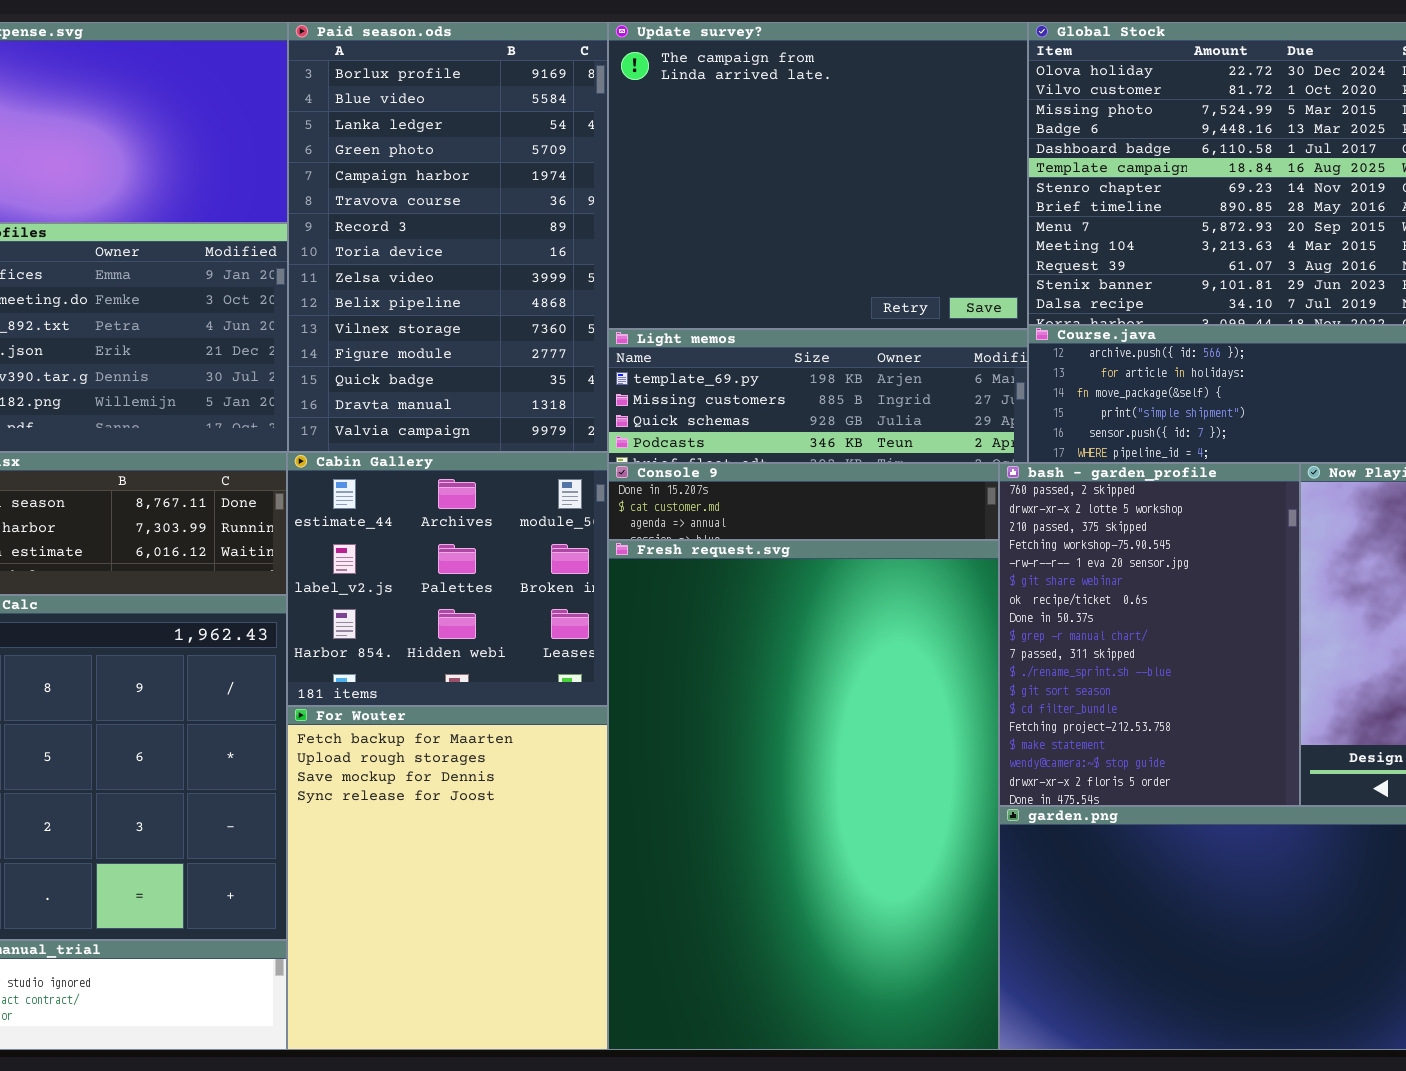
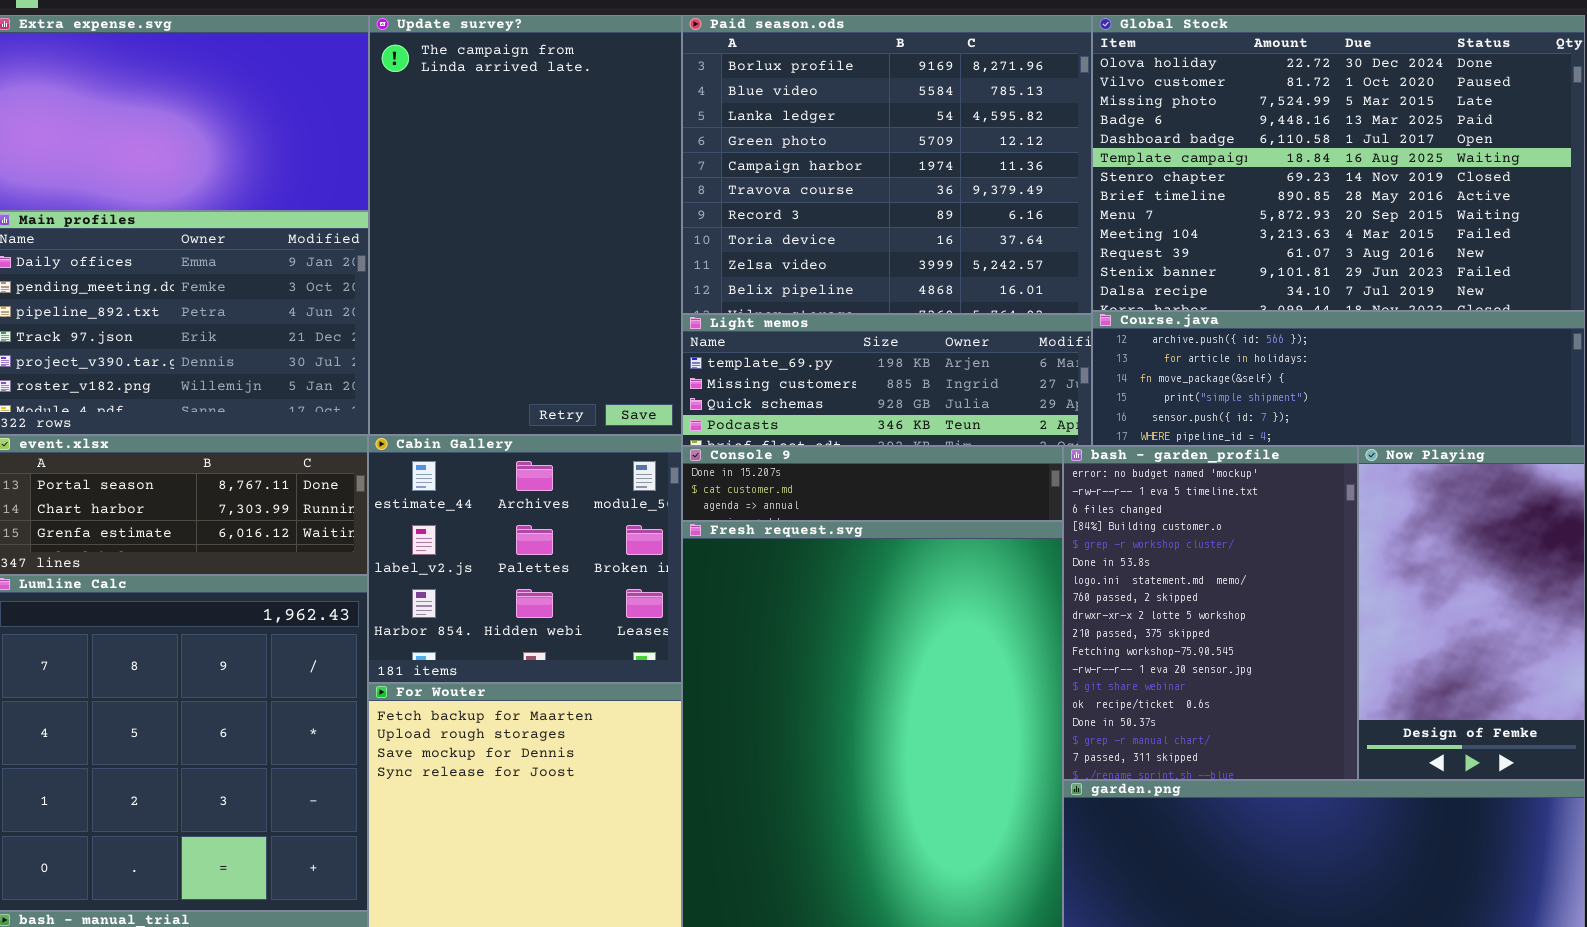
Paid season.ods: [288,22,608,452] -> [682,15,1092,314], moved, resized
Update survey?: [608,22,1028,329] -> [369,15,682,435], moved, resized
bash - garden_profile: [999,463,1300,806] -> [1063,446,1358,780], scrolled up 7 rows

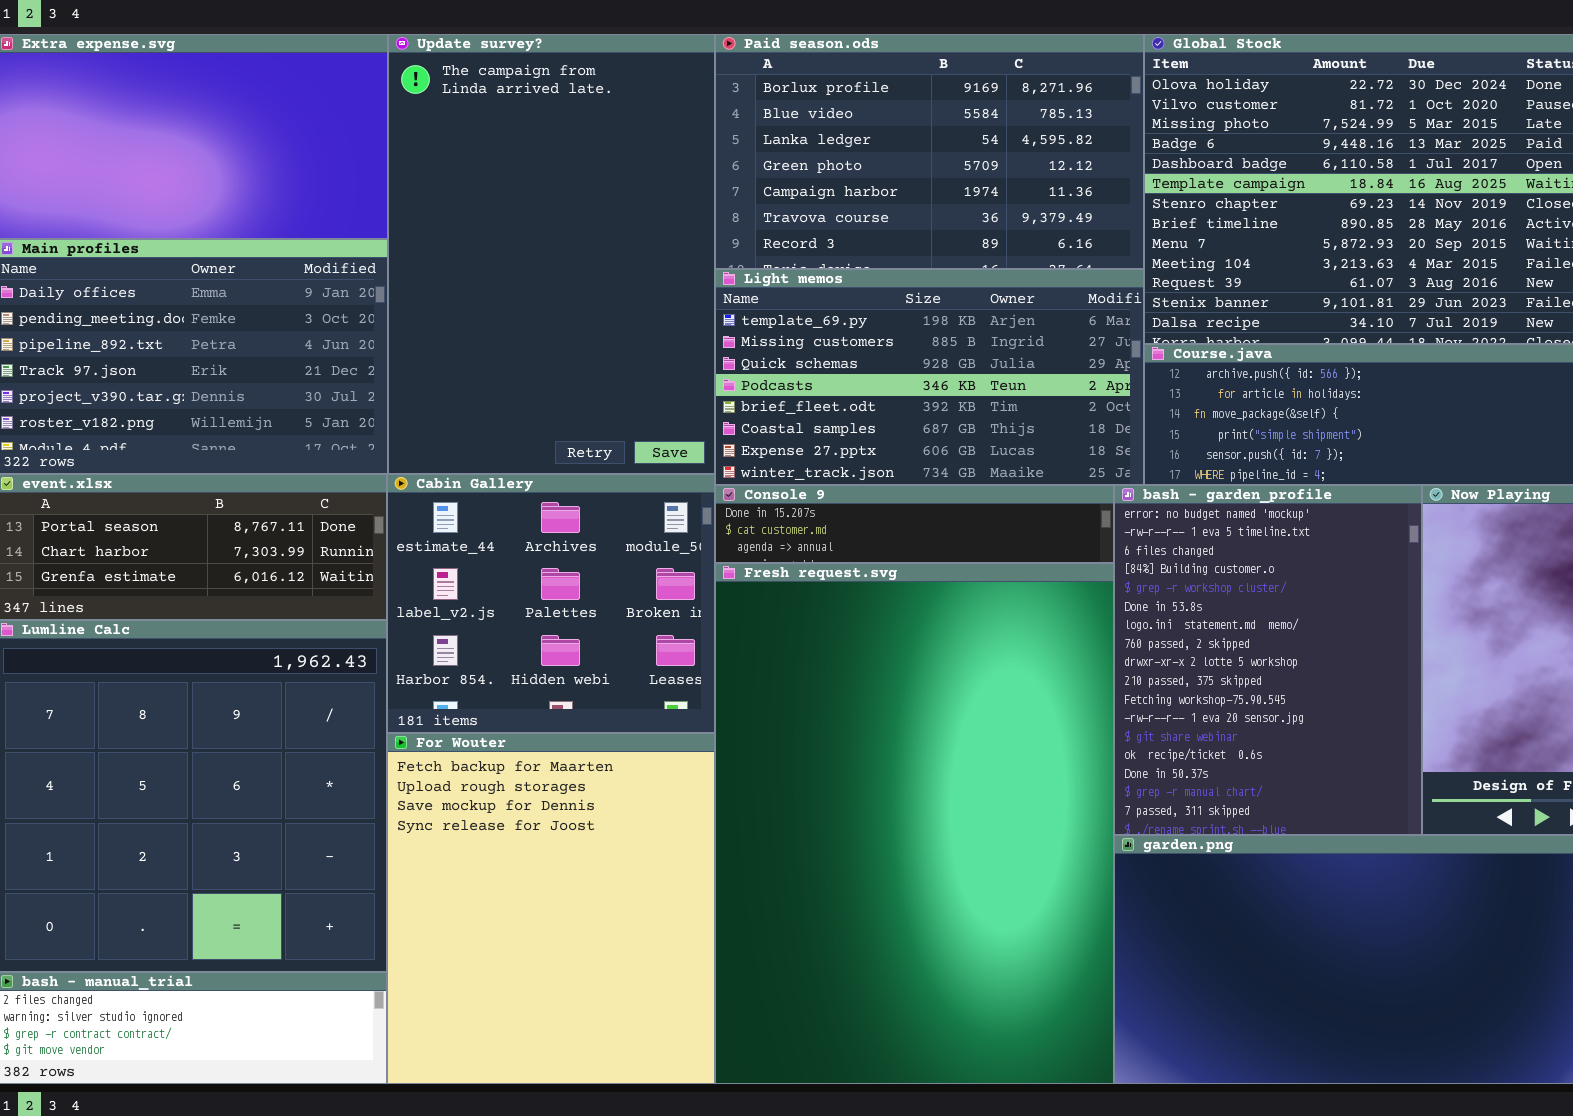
Paid season.ods: [682,15,1092,314] -> [715,34,1144,269], resized
Light memos: [682,314,1092,446] -> [715,269,1144,485], resized

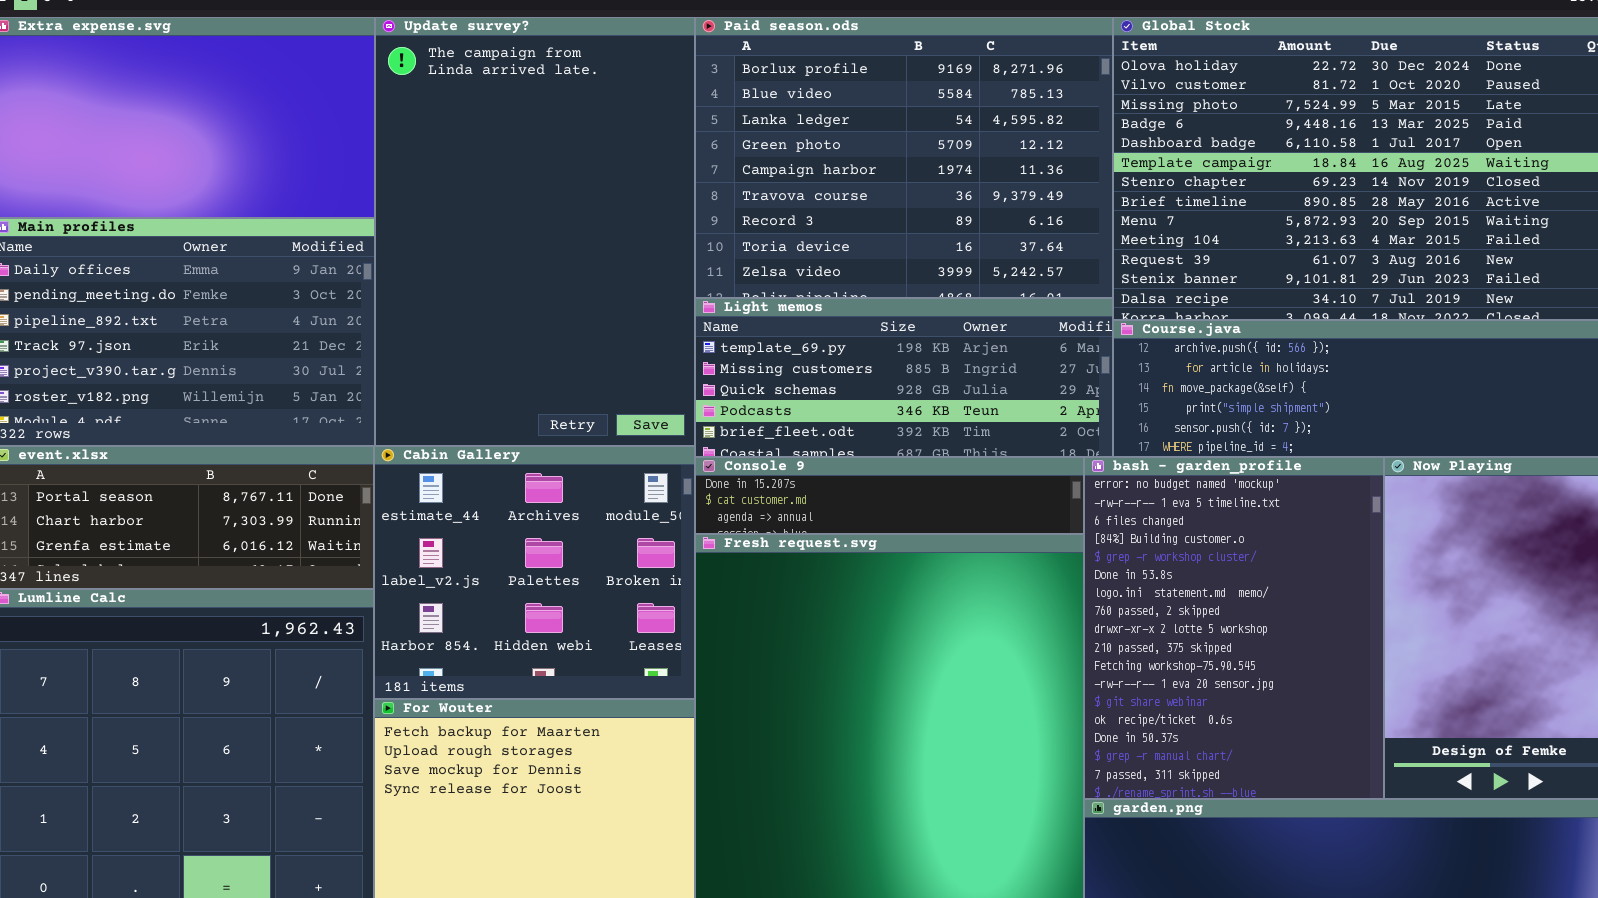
Paid season.ods: [715,34,1144,269] -> [695,17,1113,298], resized
Light memos: [715,269,1144,485] -> [695,298,1113,457], resized

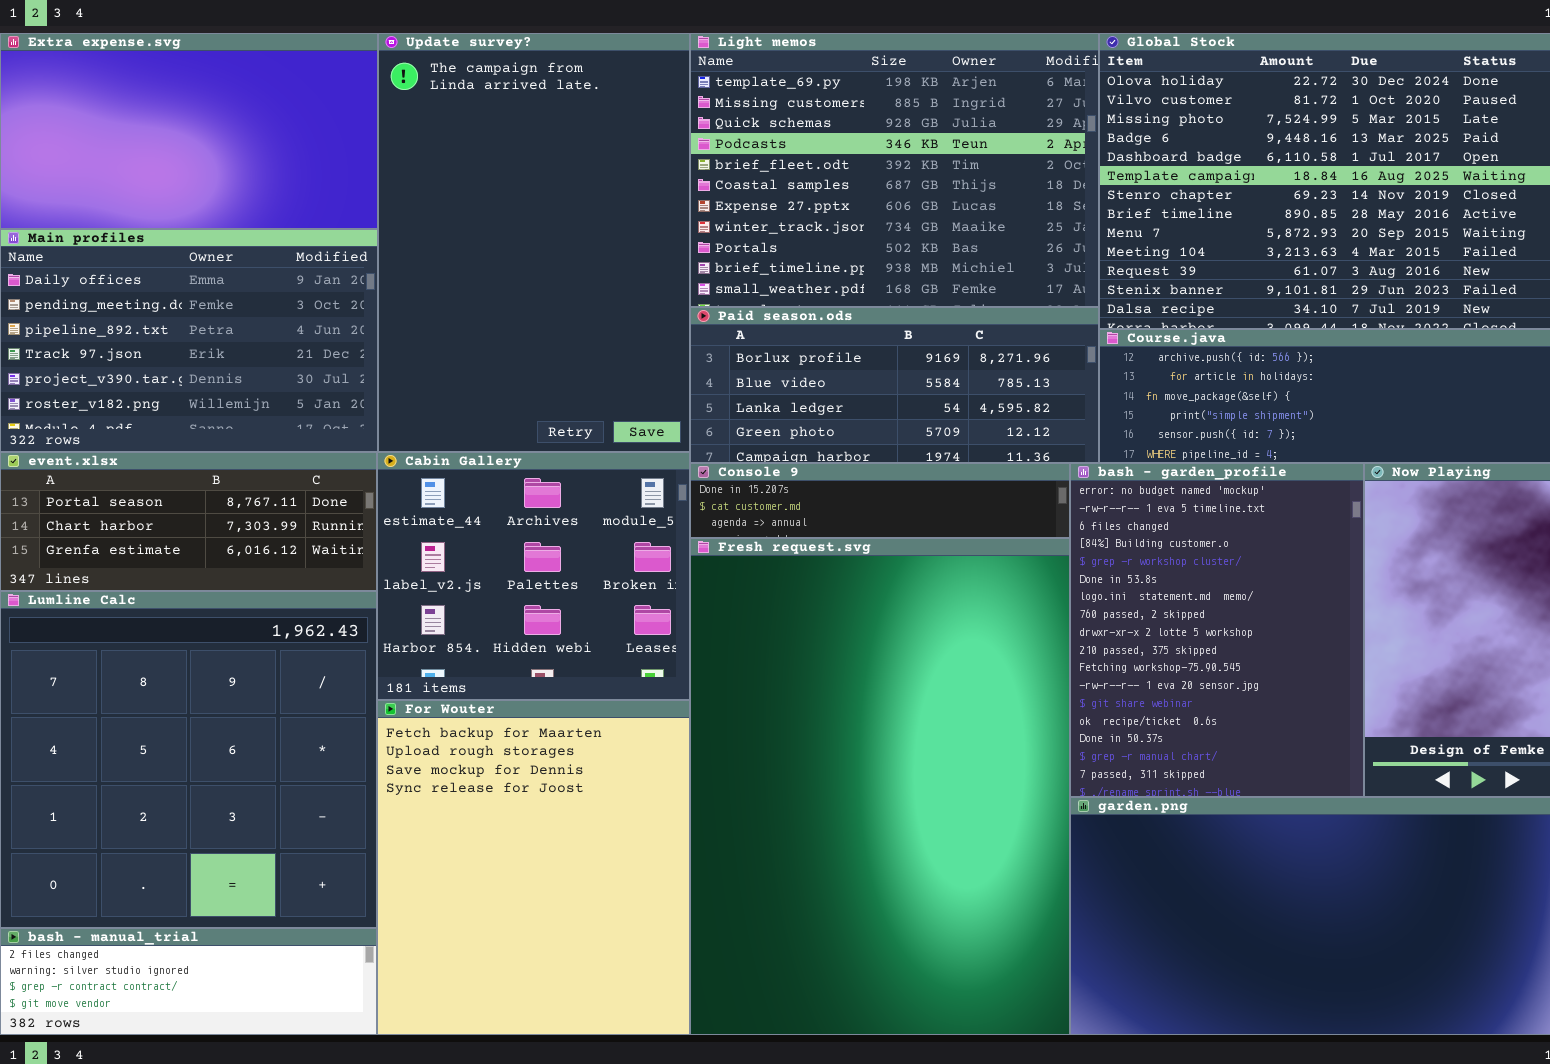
Paid season.ods: [695,17,1113,298] -> [690,307,1099,463], moved, resized
Light memos: [695,298,1113,457] -> [690,33,1099,307], moved, resized

